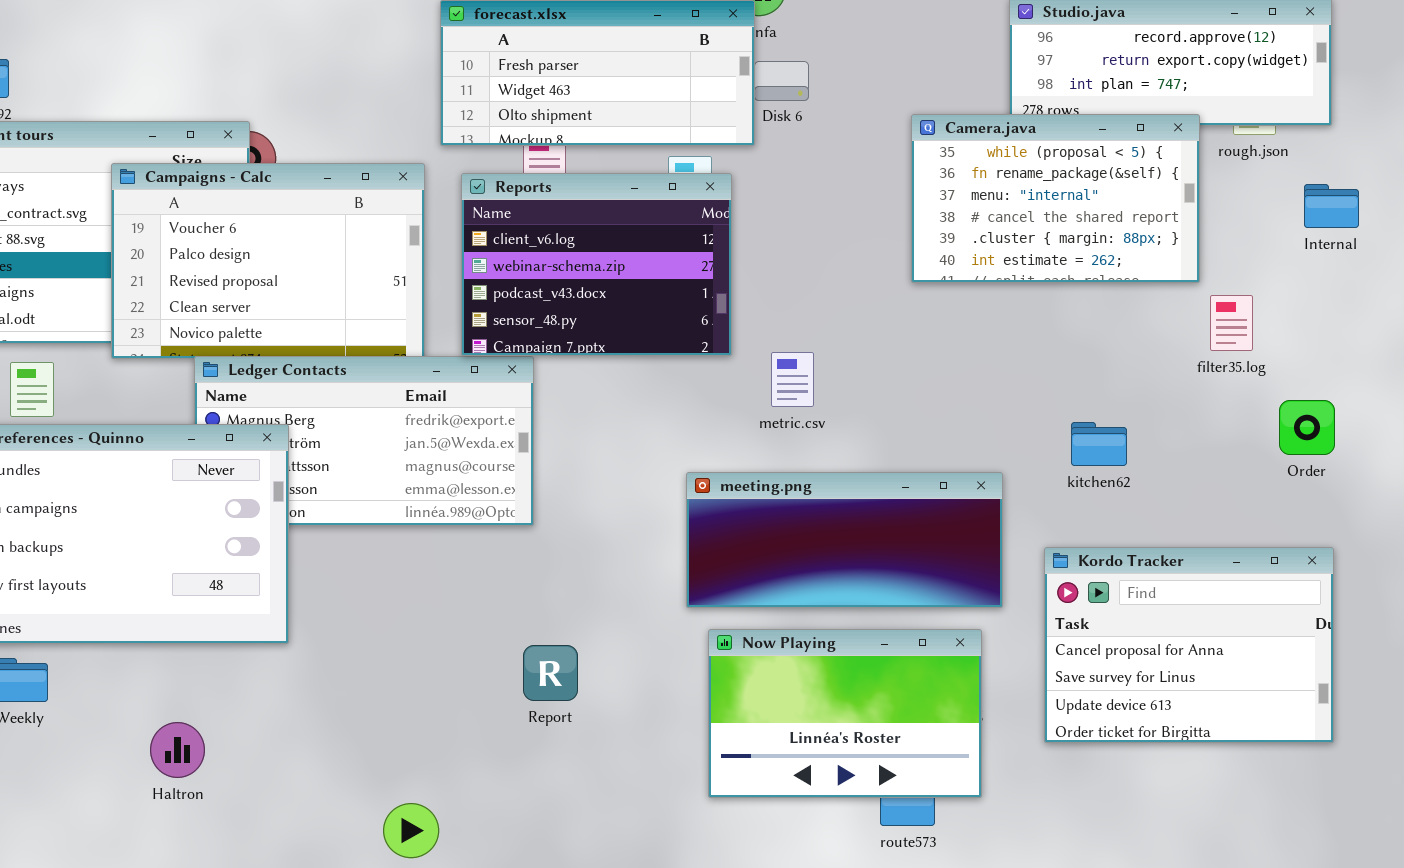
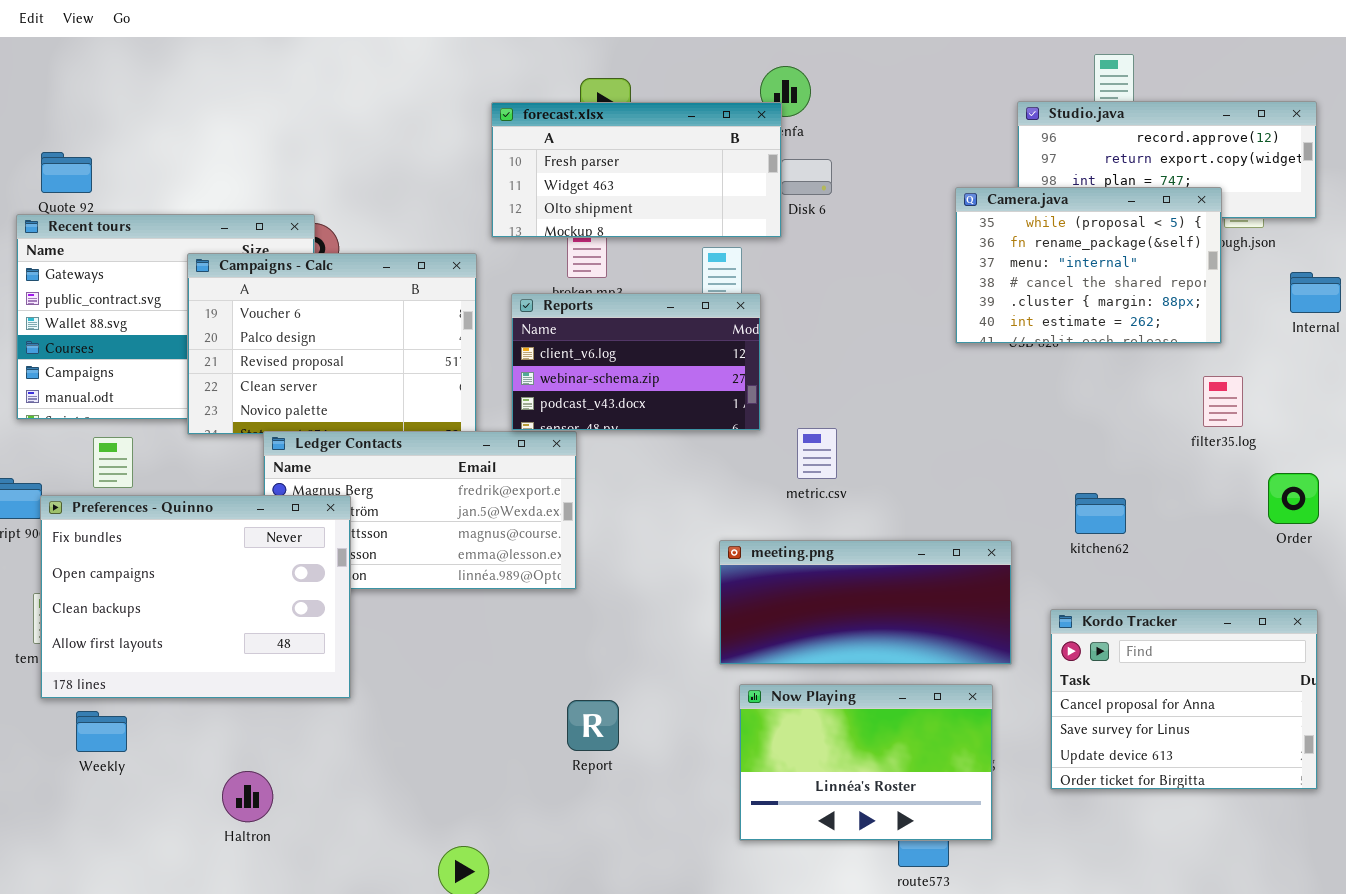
Camera.java: [911,114,1200,283] -> [955,187,1222,344], moved
Reports: [461,173,732,356] -> [511,293,761,431], resized

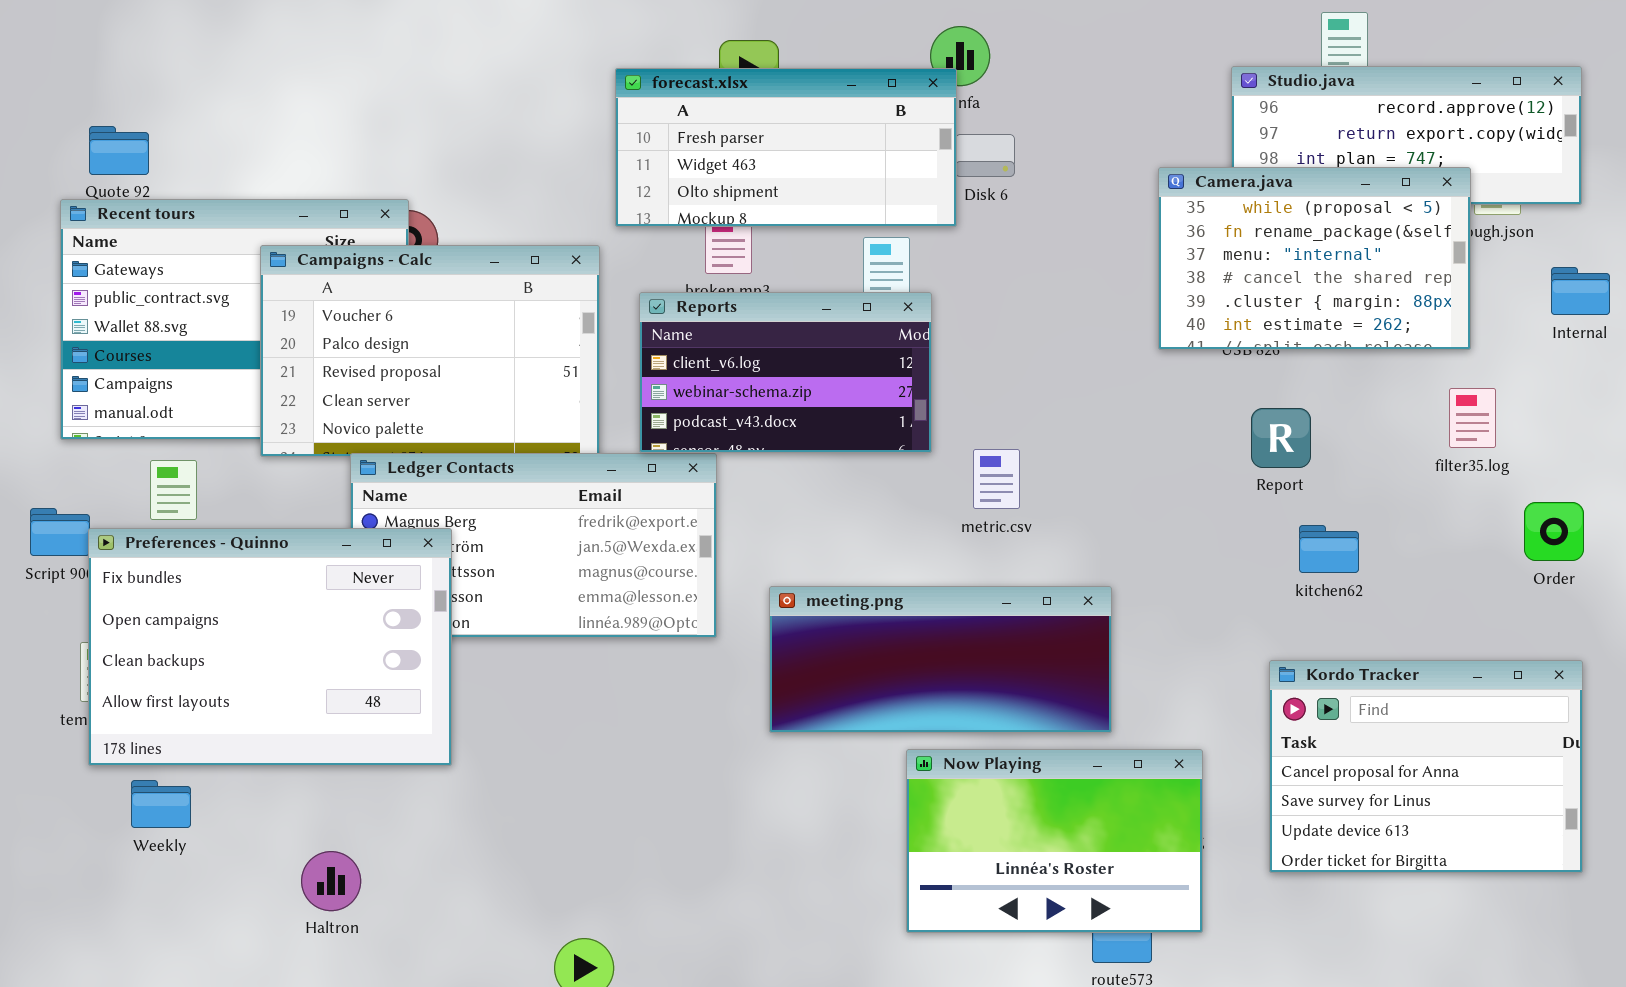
meeting.png: [719,540,1012,665] -> [769,586,1112,733], moved
Report: [567,700,619,751] -> [1251,408,1311,468], moved

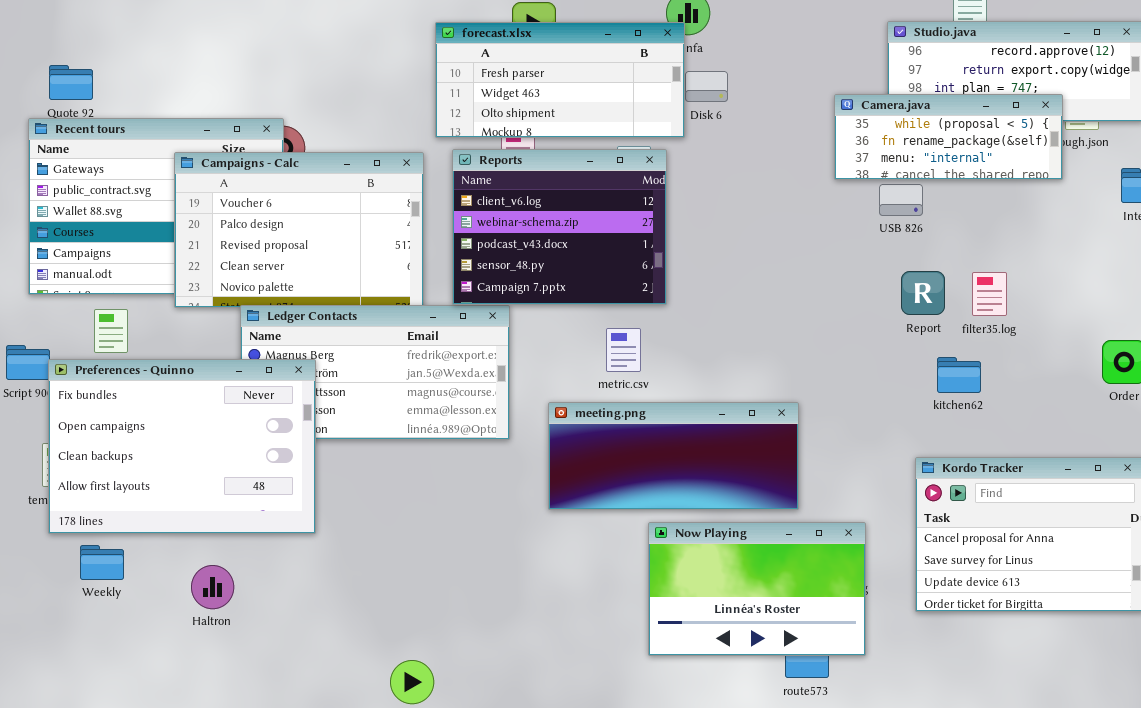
Camera.java: [1158,167,1471,350] -> [834,94,1063,180], resized
Reports: [639,292,932,453] -> [452,149,667,305], resized
filter35.log: [1449,388,1496,448] -> [972,272,1007,316], moved
metric.csv: [973,449,1020,509] -> [606,328,641,372], moved
Haltron: [301,851,361,911] -> [191,565,234,609], moved

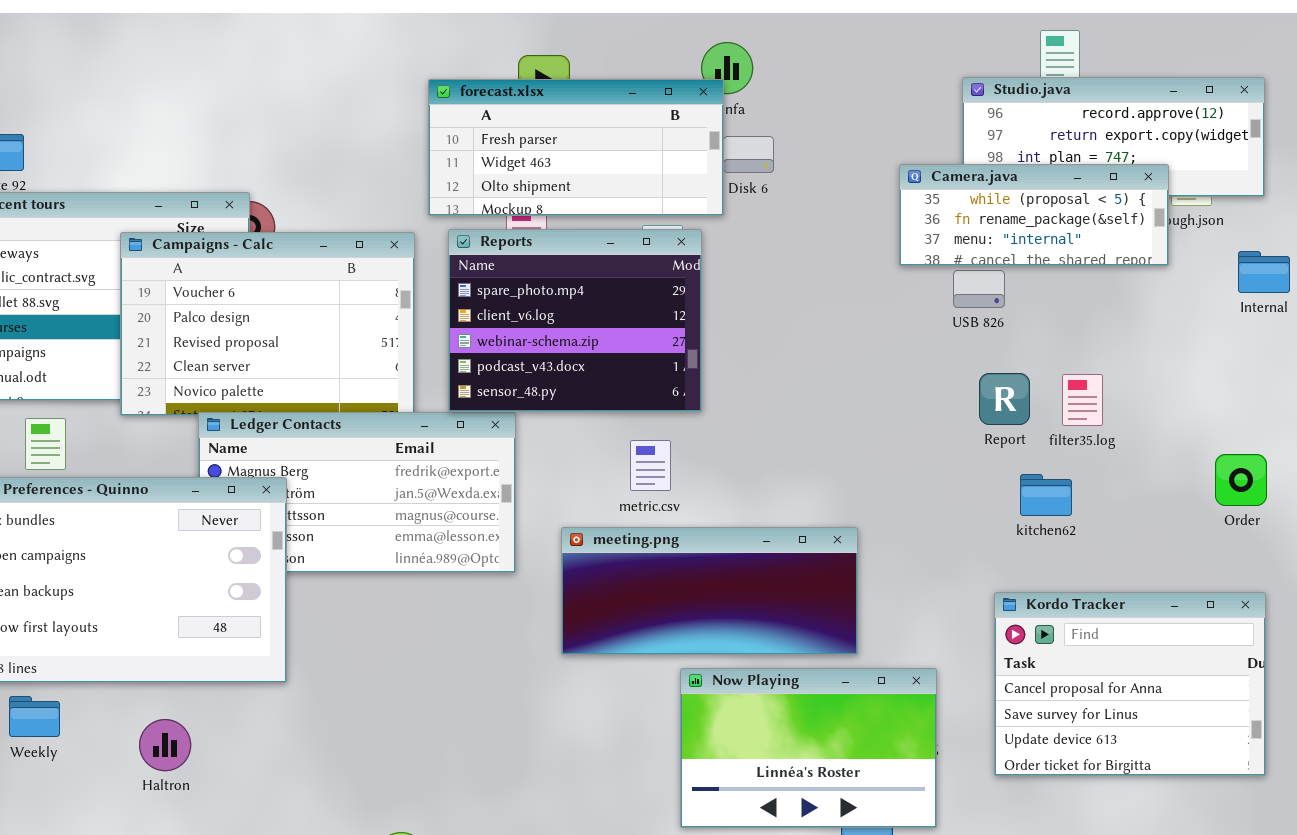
Reports: [452,149,667,305] -> [448,229,702,412], scrolled up 1 row

